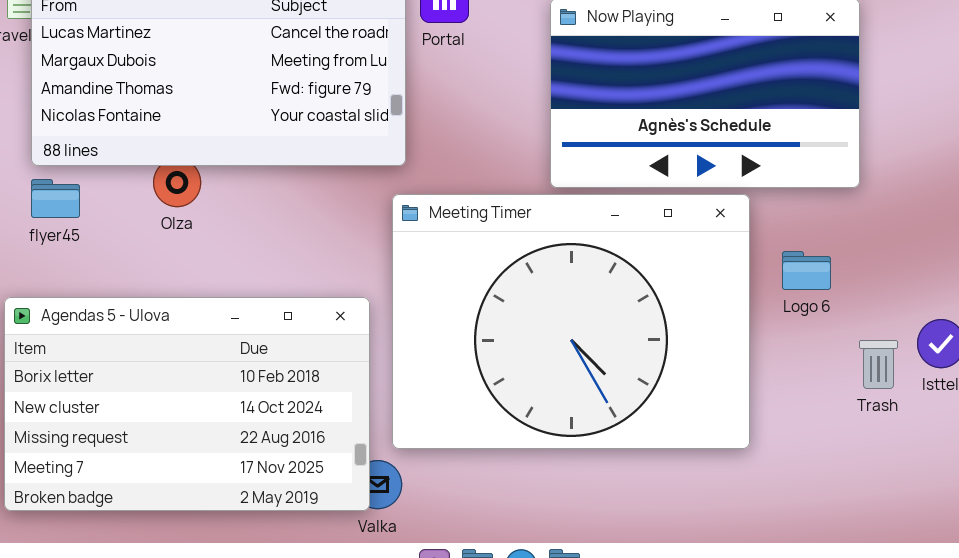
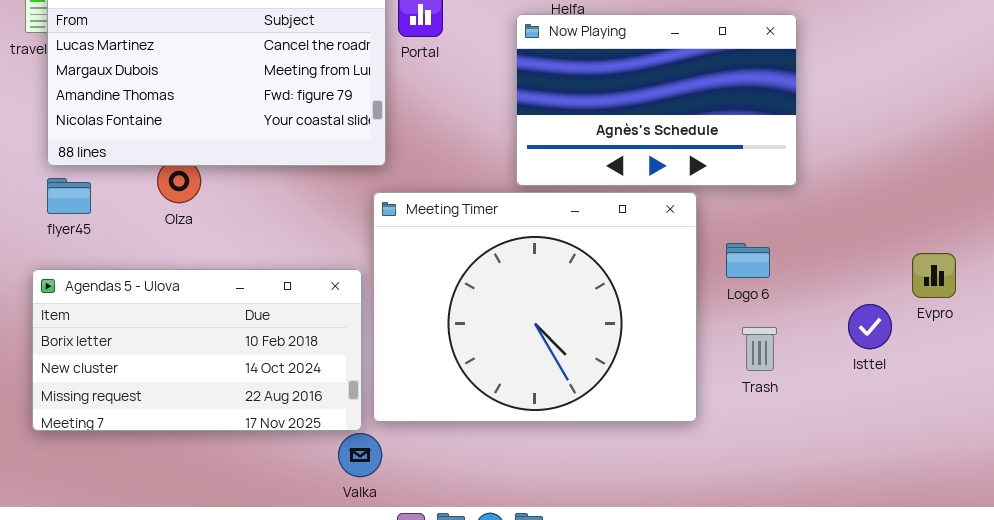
Agendas 5 - Ulova: [4,297,370,511] -> [32,269,362,431], moved, resized
Trash: [859,340,898,389] -> [742,327,777,371], moved

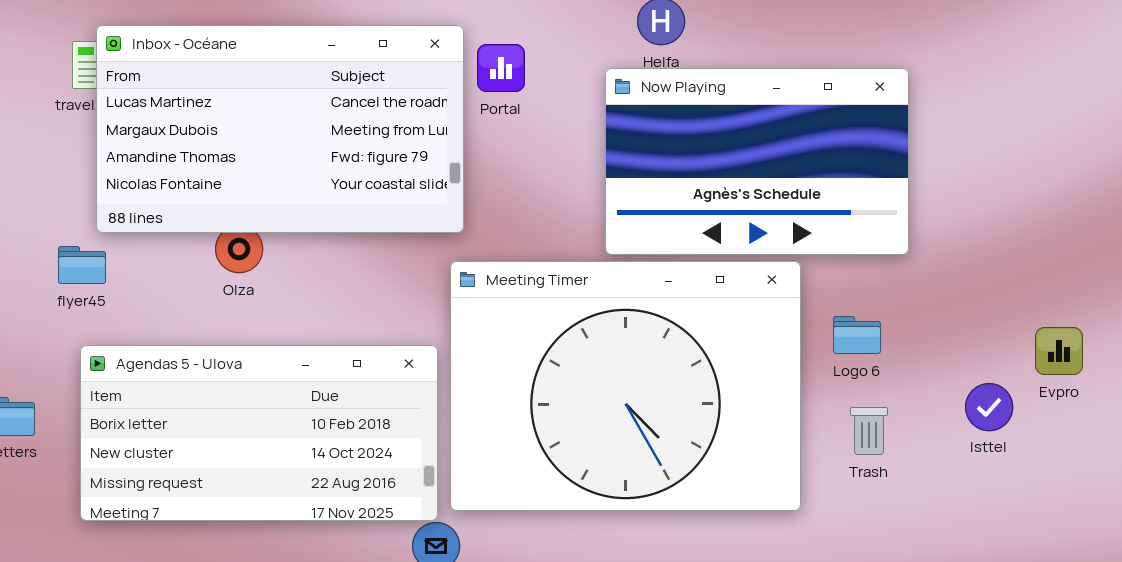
flyer45: [47,178,91,214] -> [58,246,106,284], moved

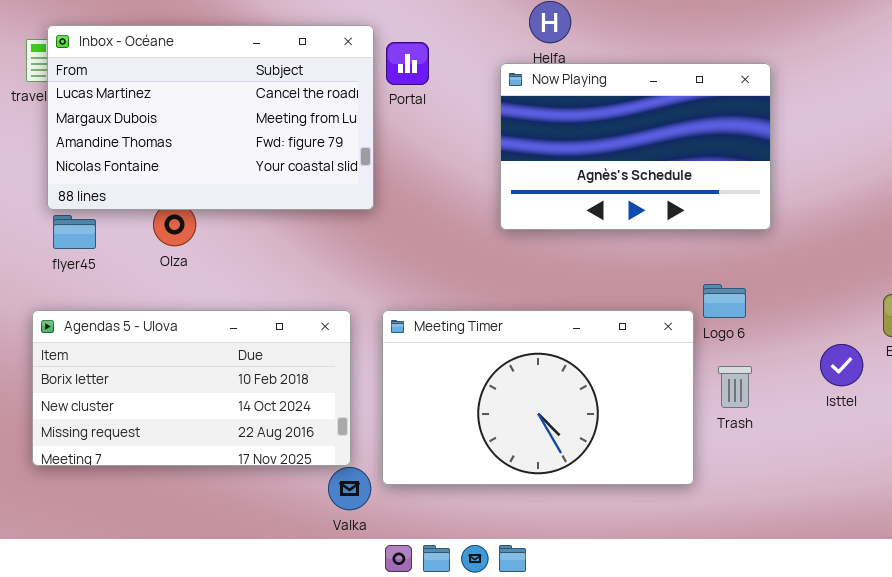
flyer45: [58,246,106,284] -> [53,215,96,249], moved
Meeting Timer: [450,261,801,511] -> [382,310,694,485], moved, resized

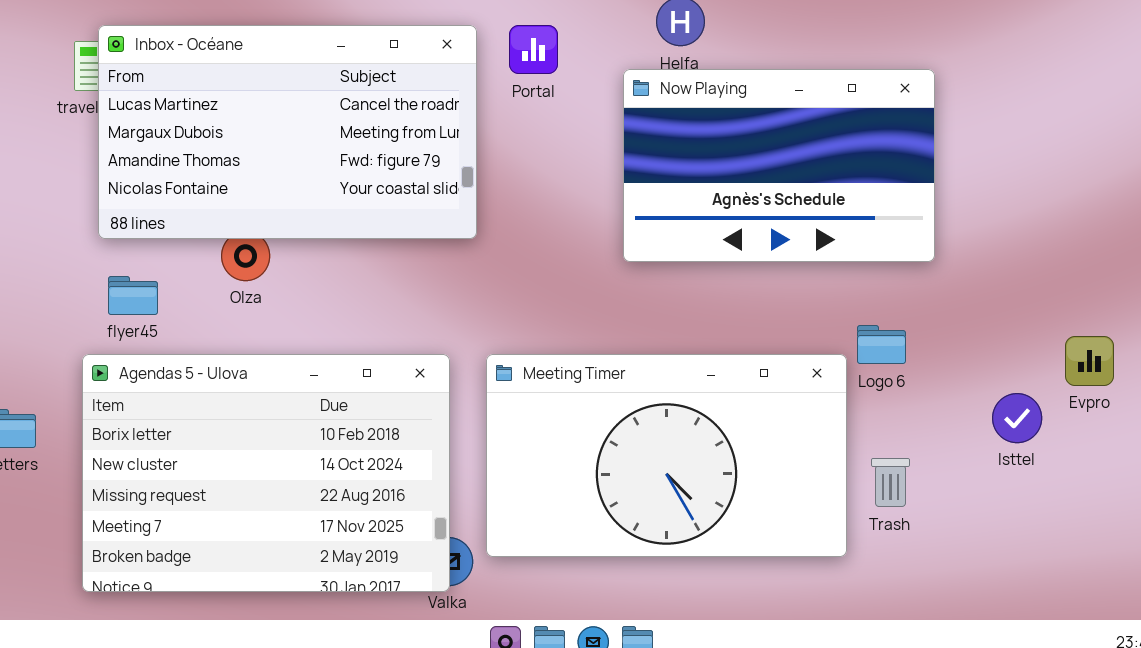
Portal: [386,42,429,85] -> [509,25,558,74], moved
flyer45: [53,215,96,249] -> [108,276,158,315], moved
Agendas 5 - Ulova: [32,310,351,466] -> [82,354,450,592], resized
Trash: [718,366,752,408] -> [871,458,910,507], moved

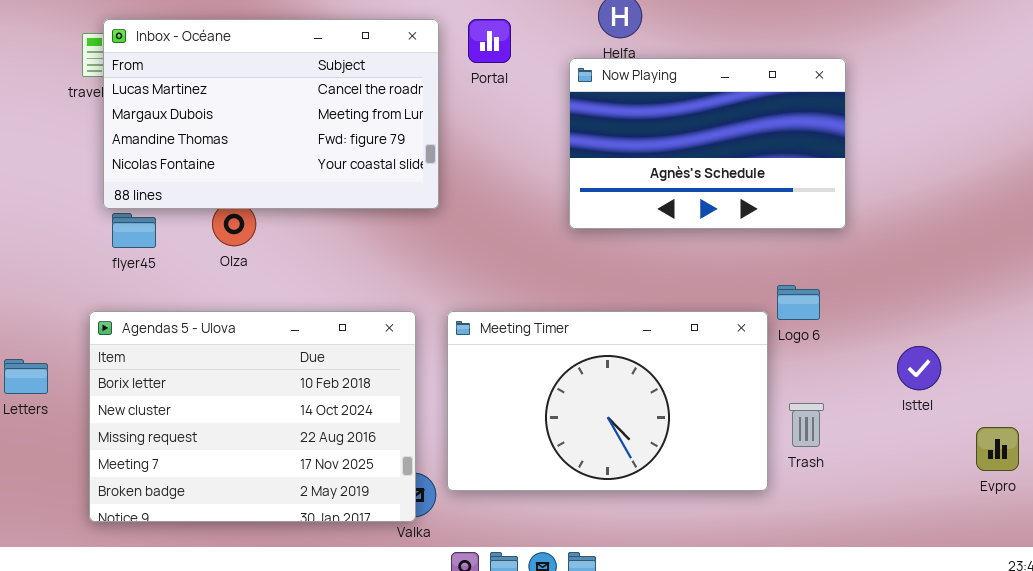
flyer45: [108,276,158,315] -> [112,213,156,248], moved
Evpro: [1065,336,1114,386] -> [976,427,1019,471], moved

